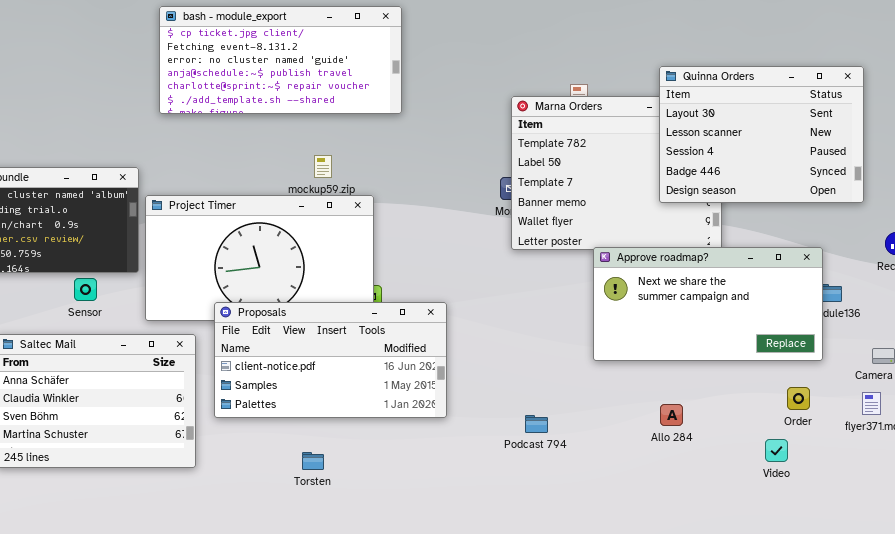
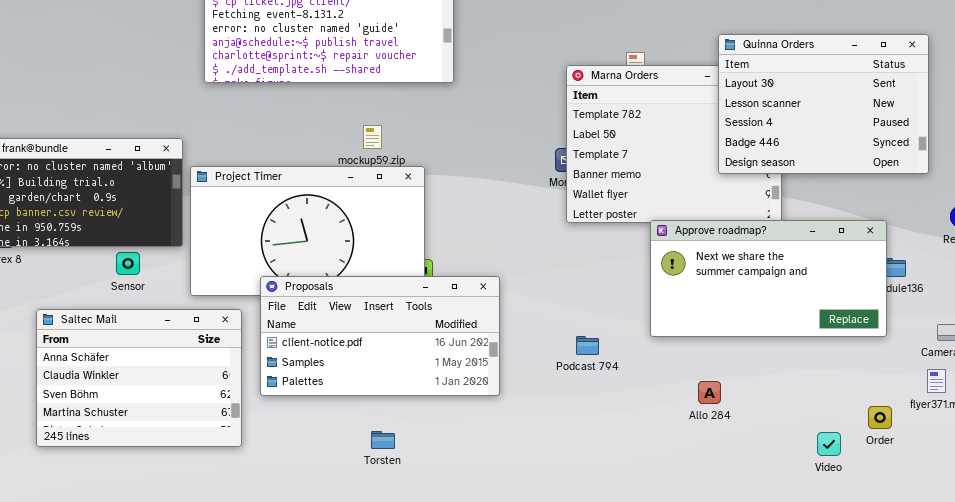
Order: [787,387,810,410] -> [868,406,892,429], moved
Allo 284: [660,404,683,426] -> [698,381,721,404], moved
Podcast 794: [525,415,548,433] -> [576,336,599,355], moved
Video: [765,439,788,462] -> [817,432,841,456], moved
Torsten: [302,452,324,470] -> [371,431,395,449], moved

